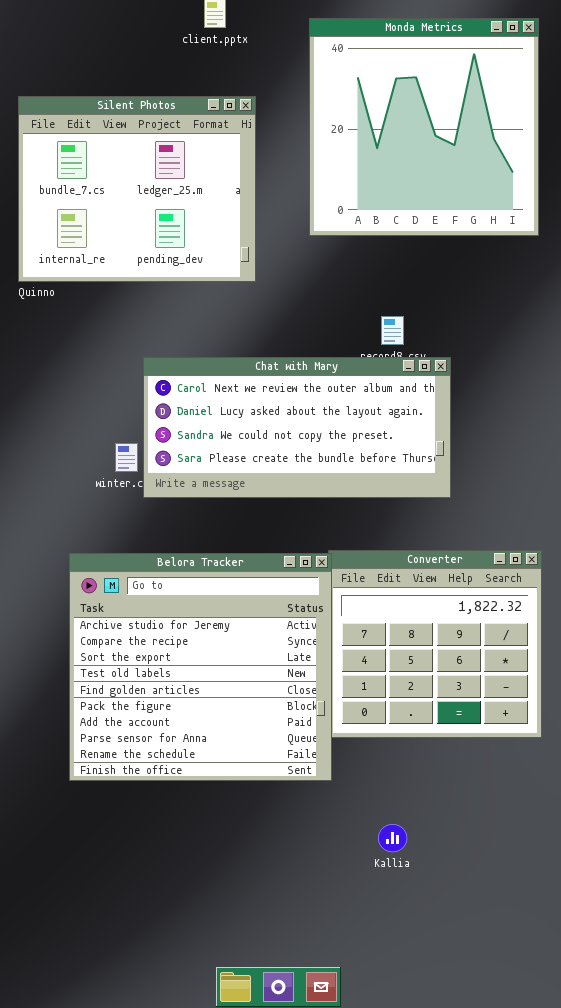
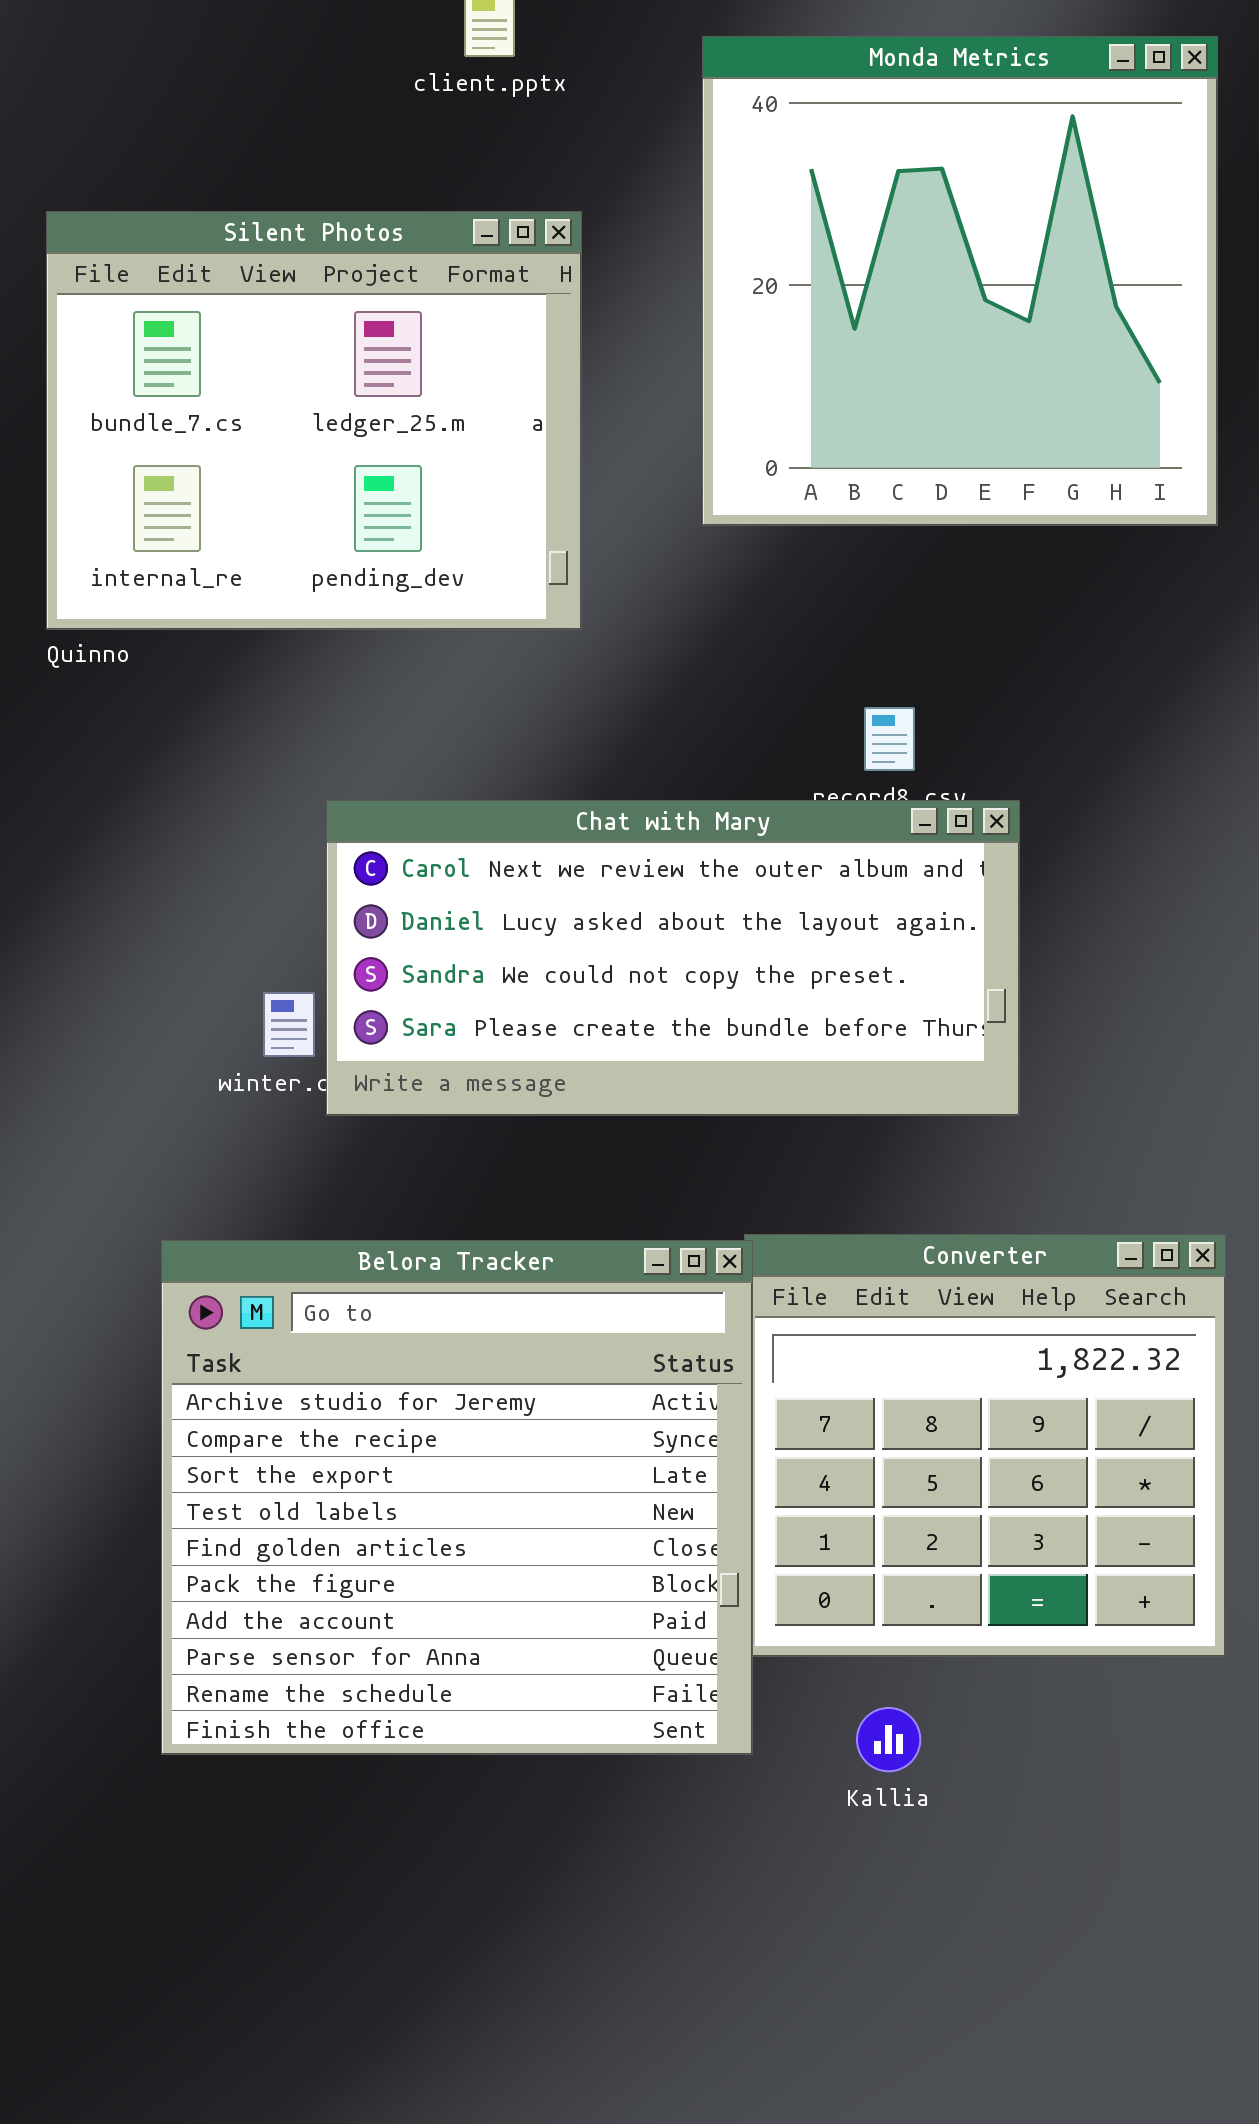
Kallia: [378,824,407,852] -> [856,1707,921,1772], moved

